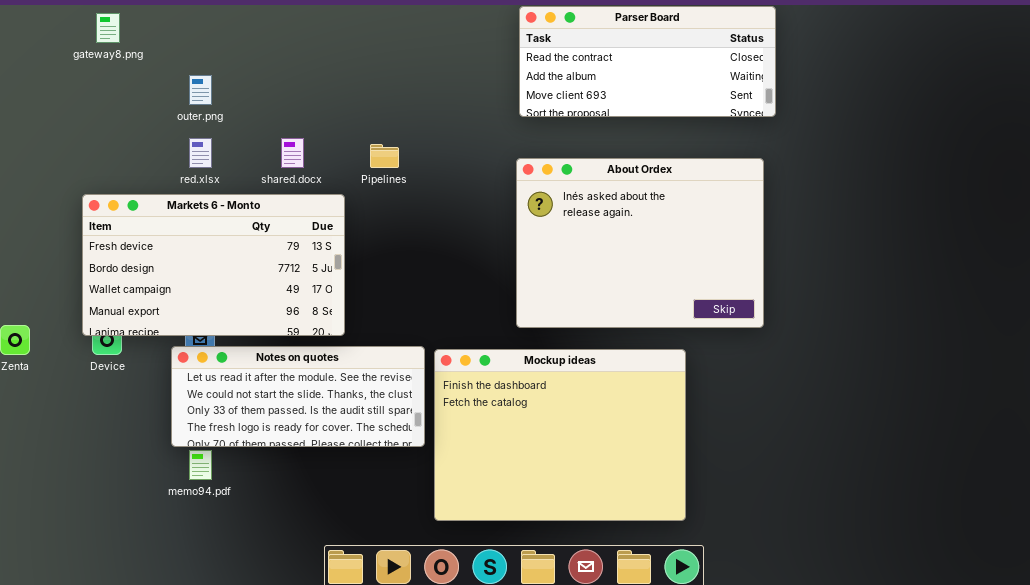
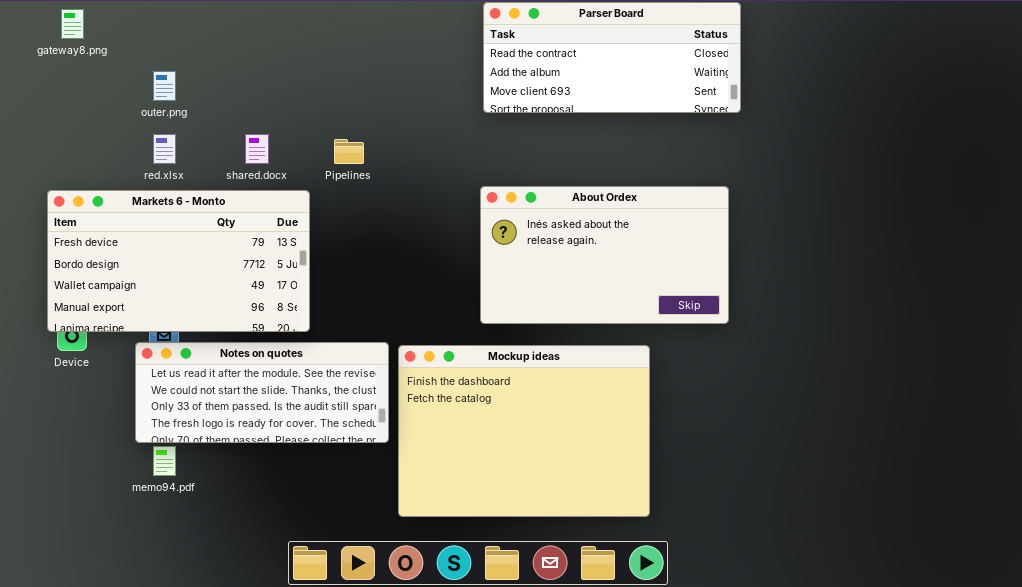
About Ordex: [516,158,764,328] -> [480,186,729,324], resized

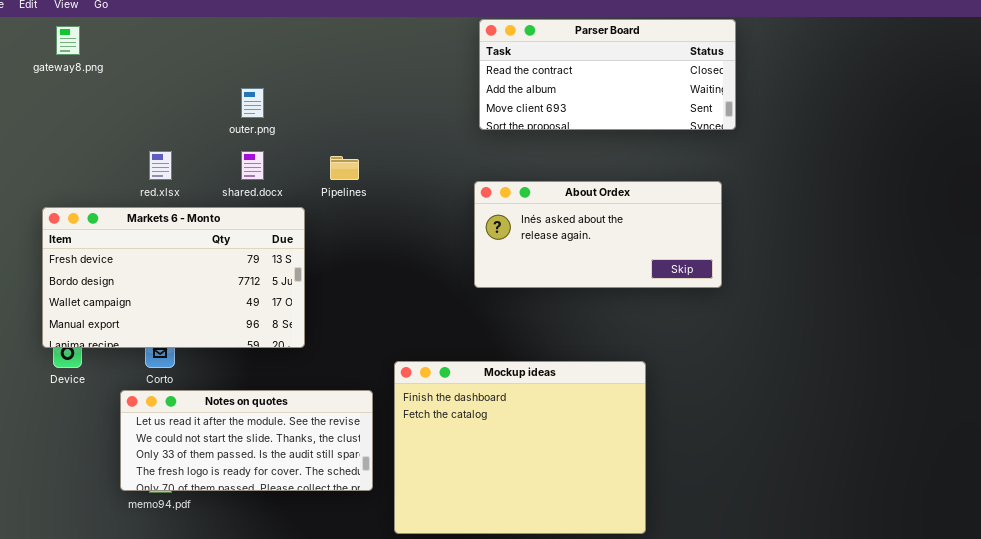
outer.png: [153,71,176,101] -> [241,88,264,118], moved
About Ordex: [480,186,729,324] -> [474,181,722,288], moved, resized
Notes on quotes: [135,342,389,443] -> [120,390,373,491], moved

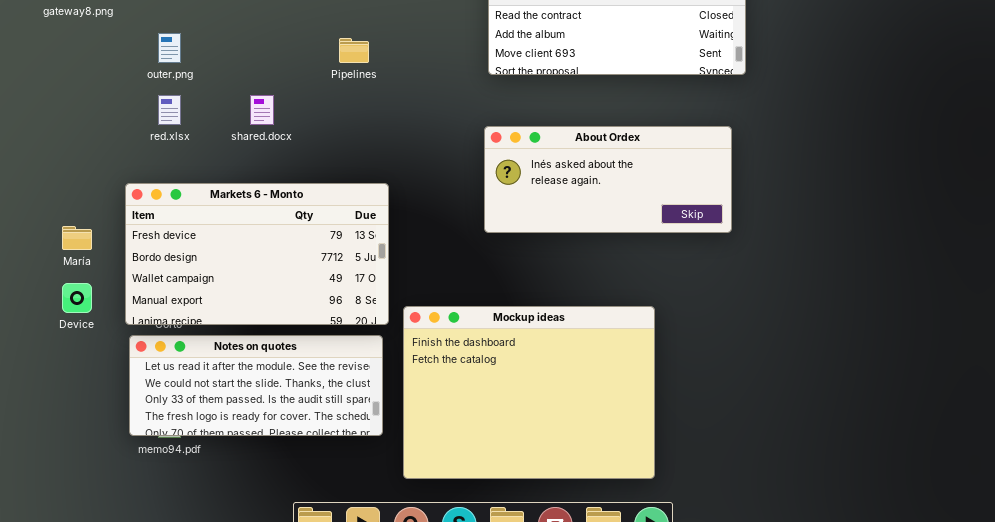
outer.png: [241,88,264,118] -> [158,33,181,63], moved
Pipelines: [330,156,359,180] -> [339,38,369,63], moved
Markets 6 - Monto: [42,207,305,348] -> [125,183,389,325], moved

